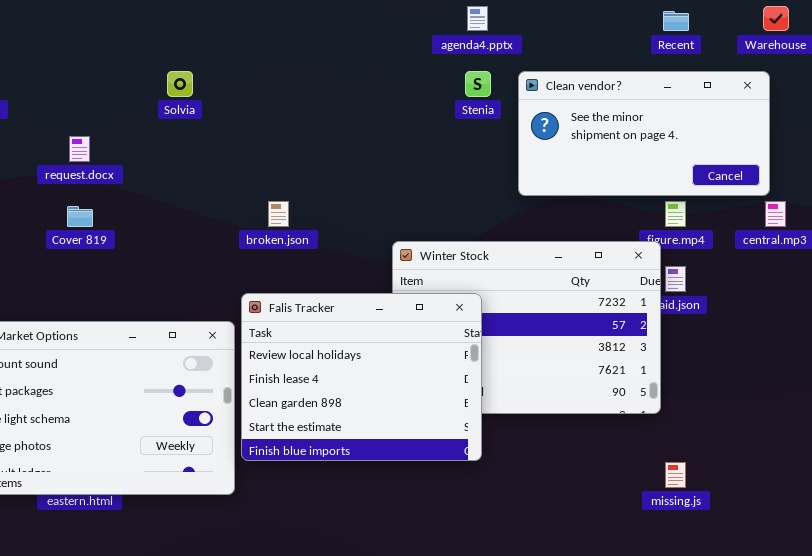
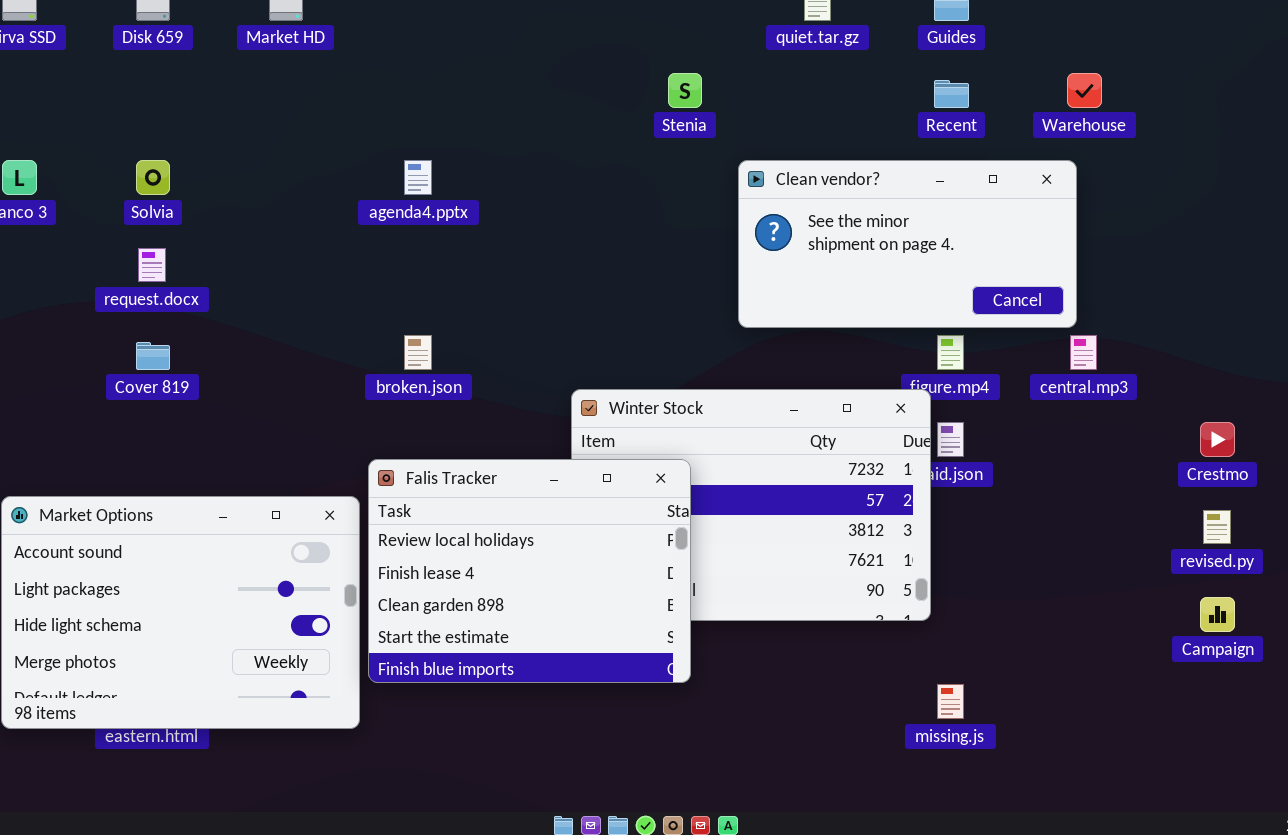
agenda4.pptx: [467,6,488,31] -> [404,160,432,195], moved
Solvia: [167,71,193,97] -> [136,160,170,195], moved
Stenia: [465,71,491,97] -> [668,73,702,108], moved

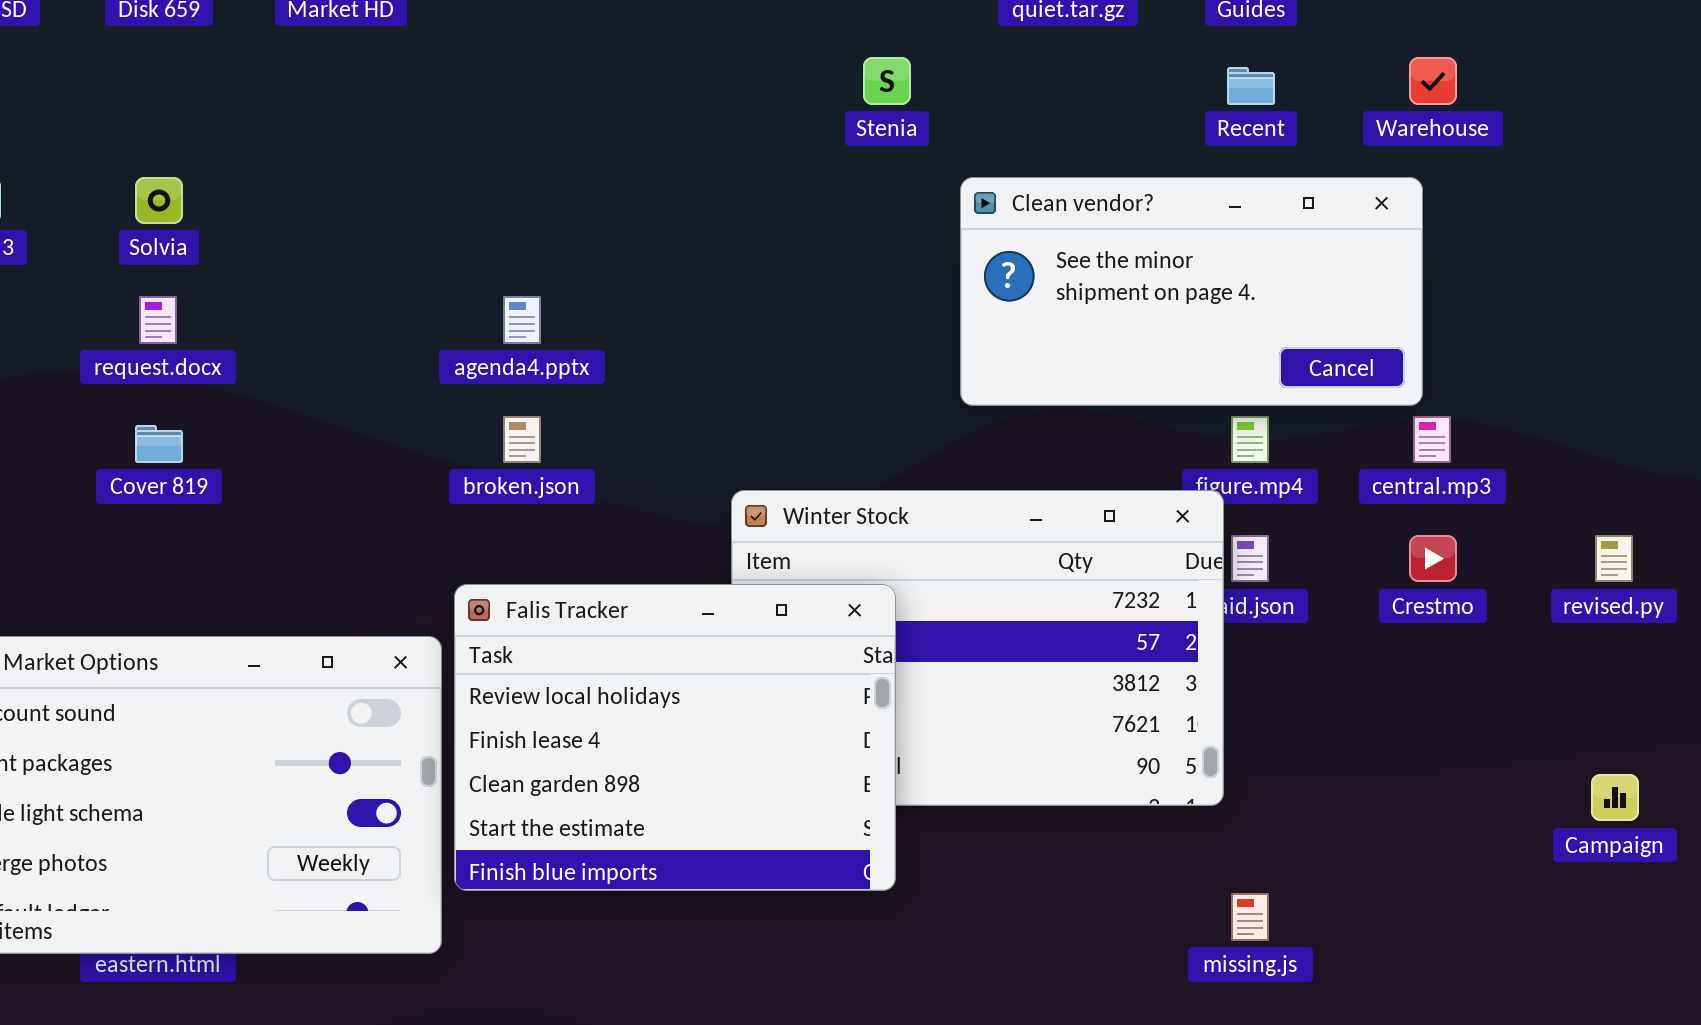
agenda4.pptx: [404,160,432,195] -> [503,296,541,344], moved
Crestmo: [1200,422,1235,457] -> [1409,535,1457,582], moved
revised.py: [1203,510,1231,544] -> [1595,535,1633,582], moved

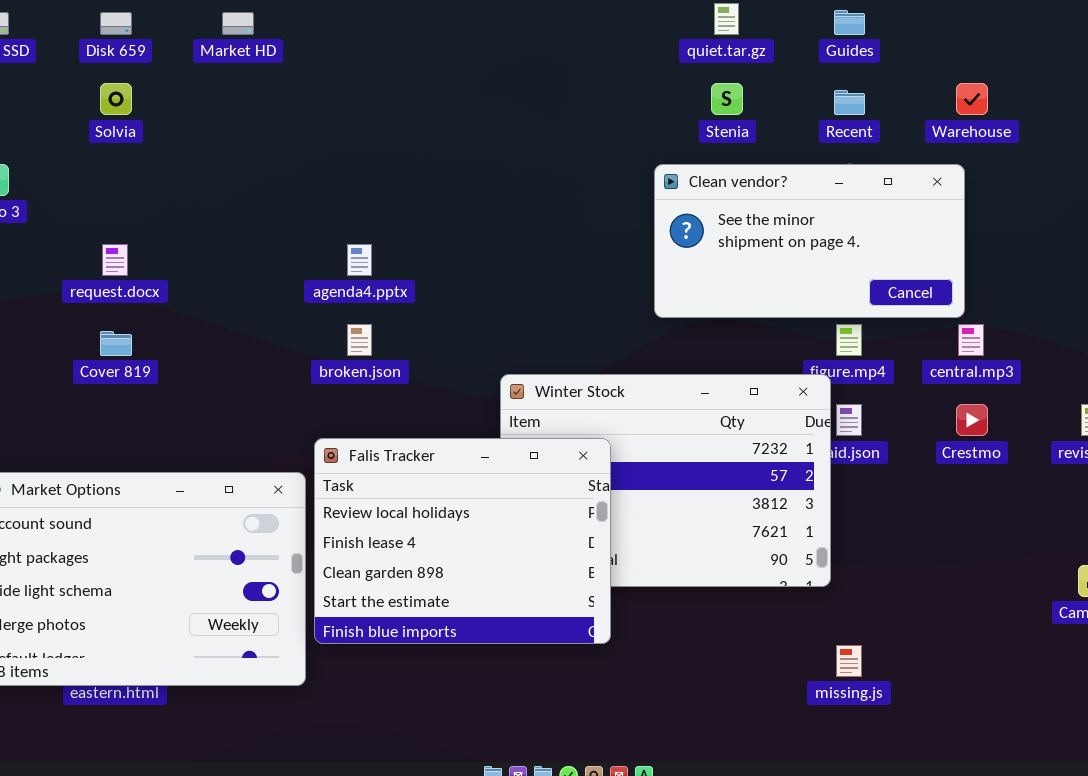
Stenia: [863,57,911,105] -> [711,83,743,115], moved
Solvia: [135,177,183,224] -> [100,83,132,115], moved

